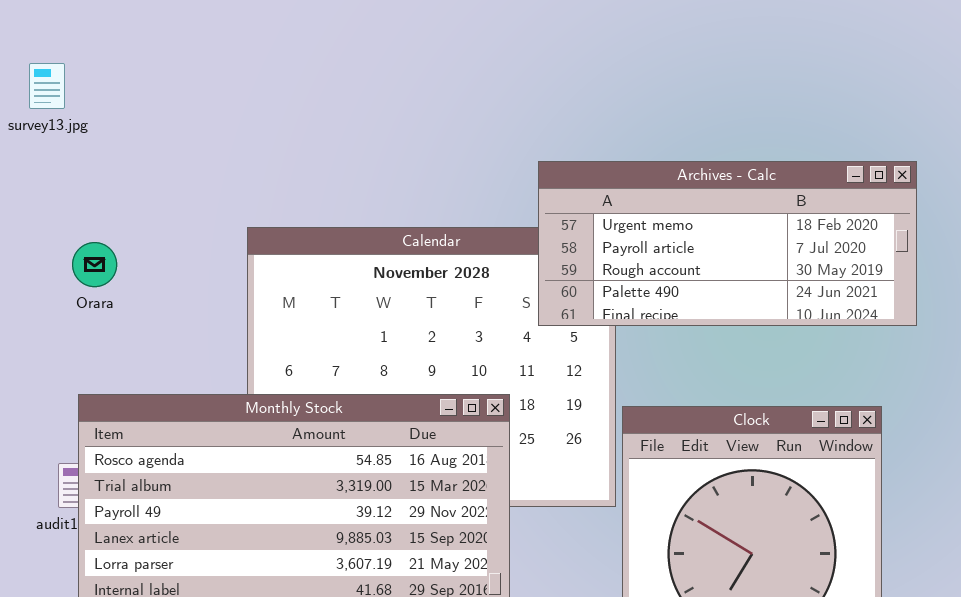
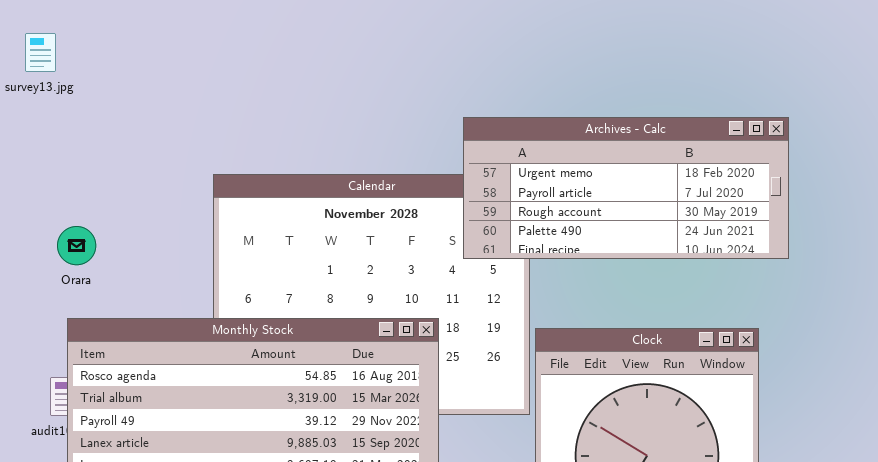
Orara: [72,242,117,287] -> [57,226,96,265], moved

